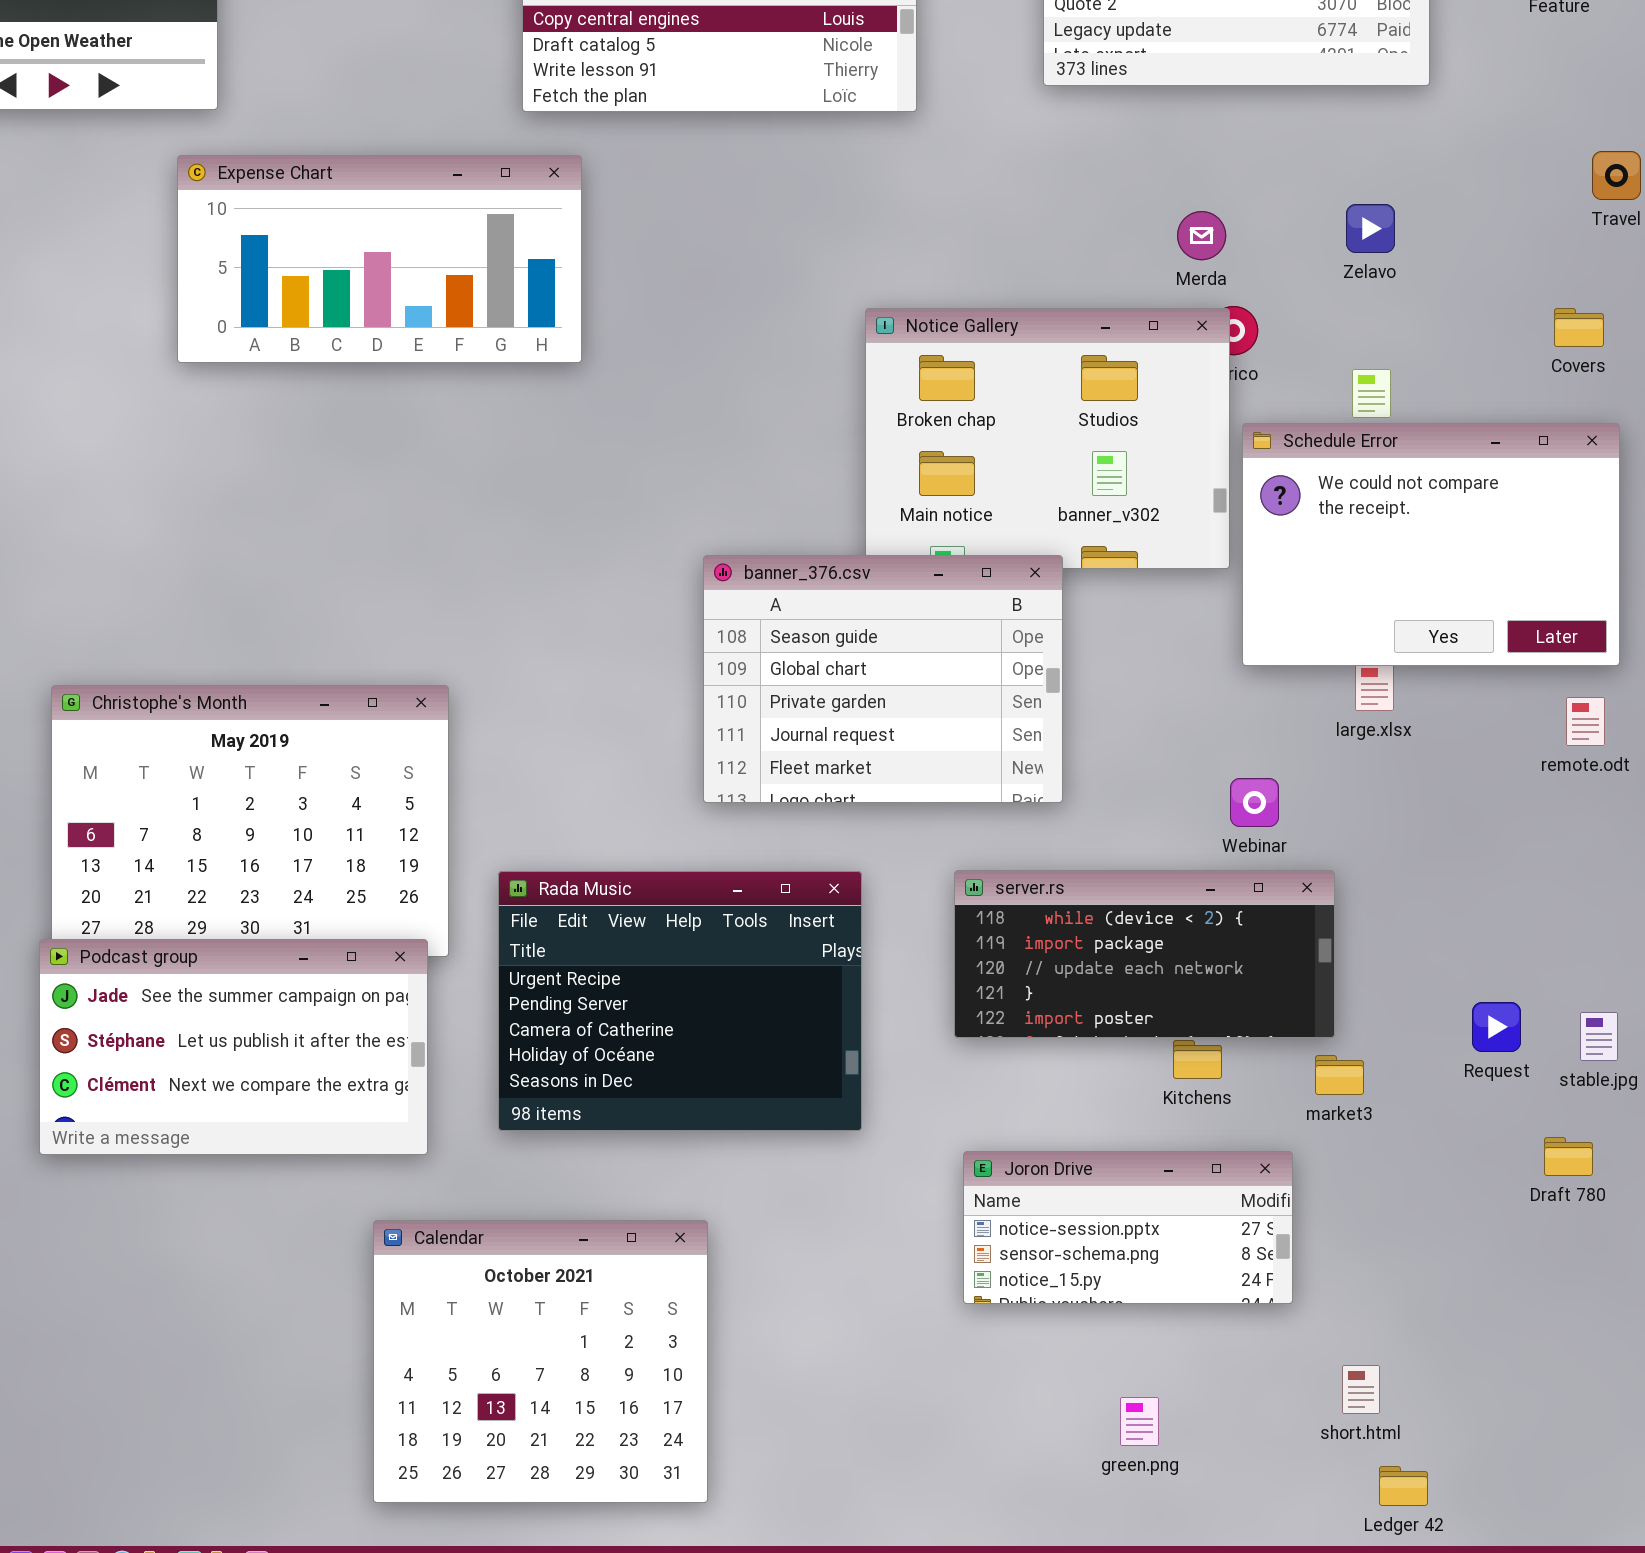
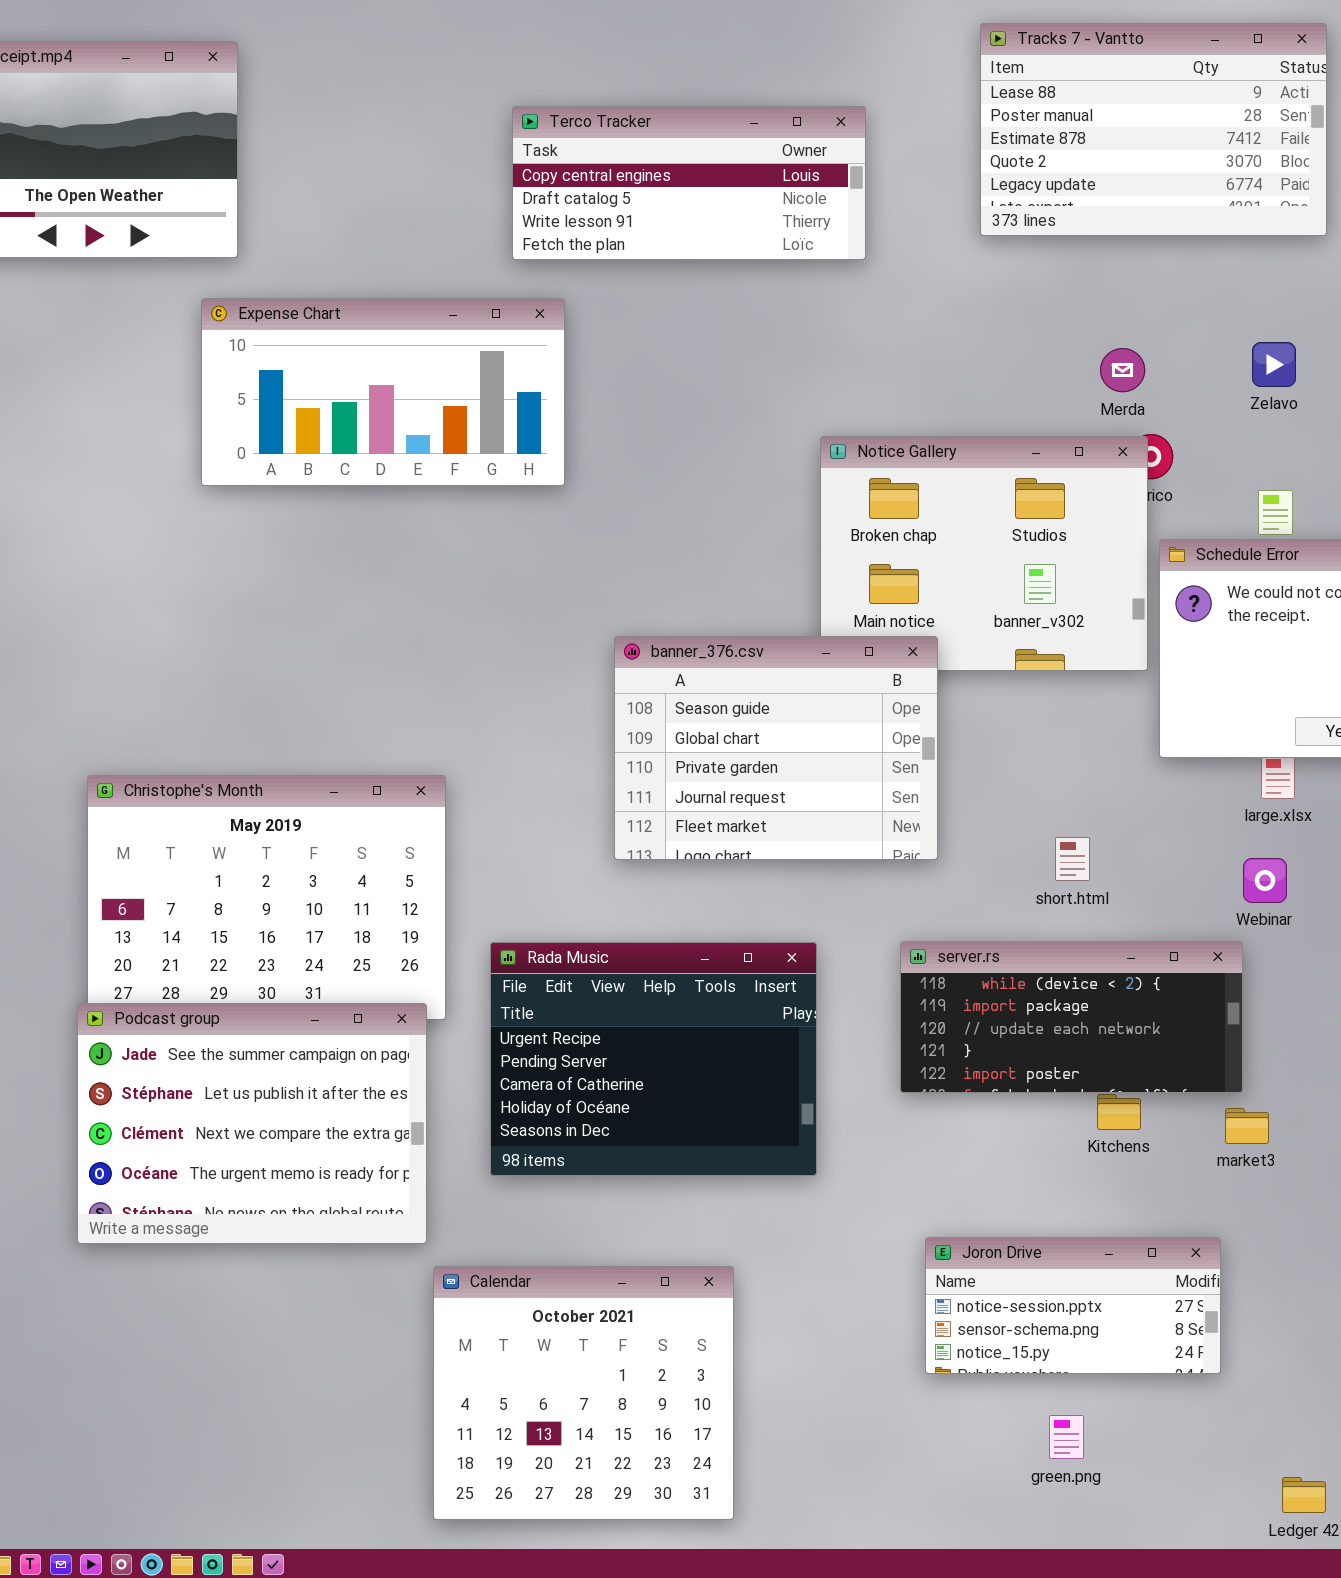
banner_376.csv: [703,555,1063,803] -> [614,636,938,860], moved
Webinar: [1230,778,1279,827] -> [1243,858,1287,903], moved
Podcast group: [39,939,428,1155] -> [77,1003,427,1244], resized
Joron Drive: [963,1151,1293,1304] -> [925,1237,1221,1374], moved
Calendar: [373,1220,708,1503] -> [433,1266,734,1520], moved
short.html: [1342,1365,1380,1414] -> [1055,837,1090,881], moved

